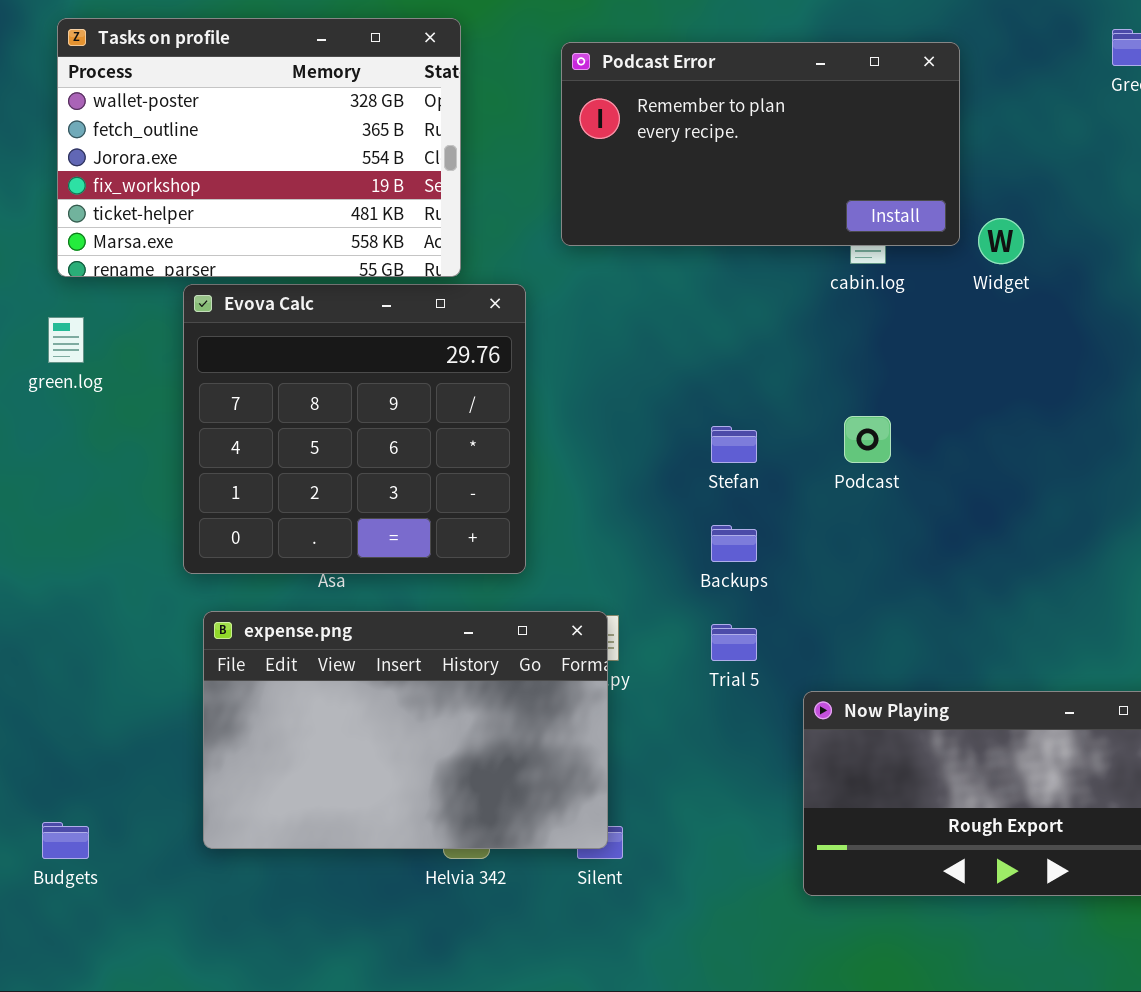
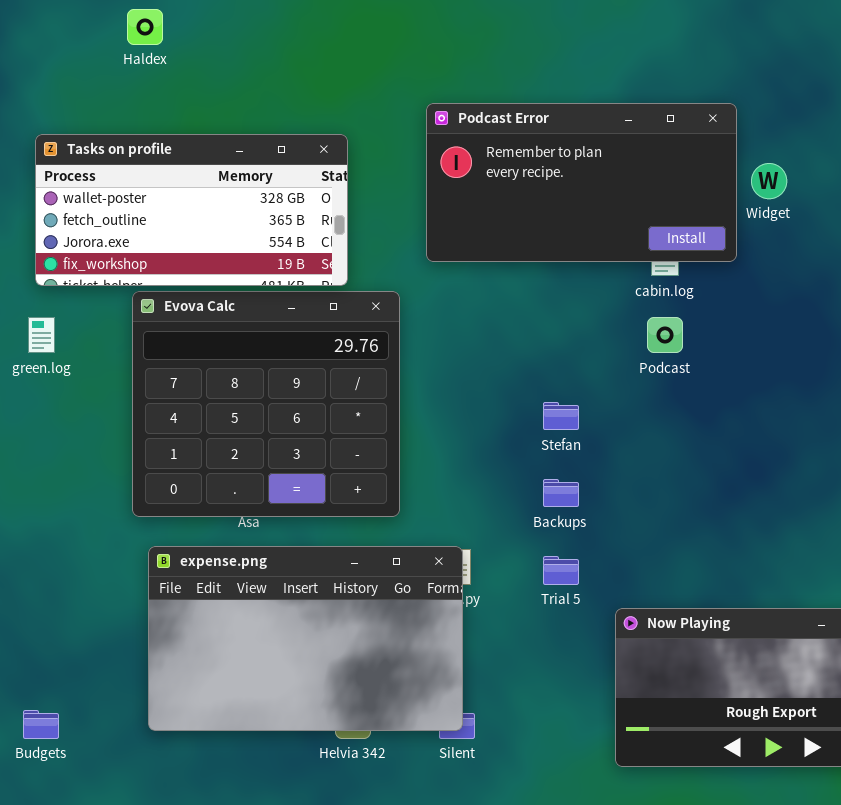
Tasks on profile: [57,18,461,277] -> [35,134,348,286], resized
Widget: [978,218,1024,264] -> [751,163,787,199], moved
Podcast: [844,416,891,463] -> [647,317,683,353], moved

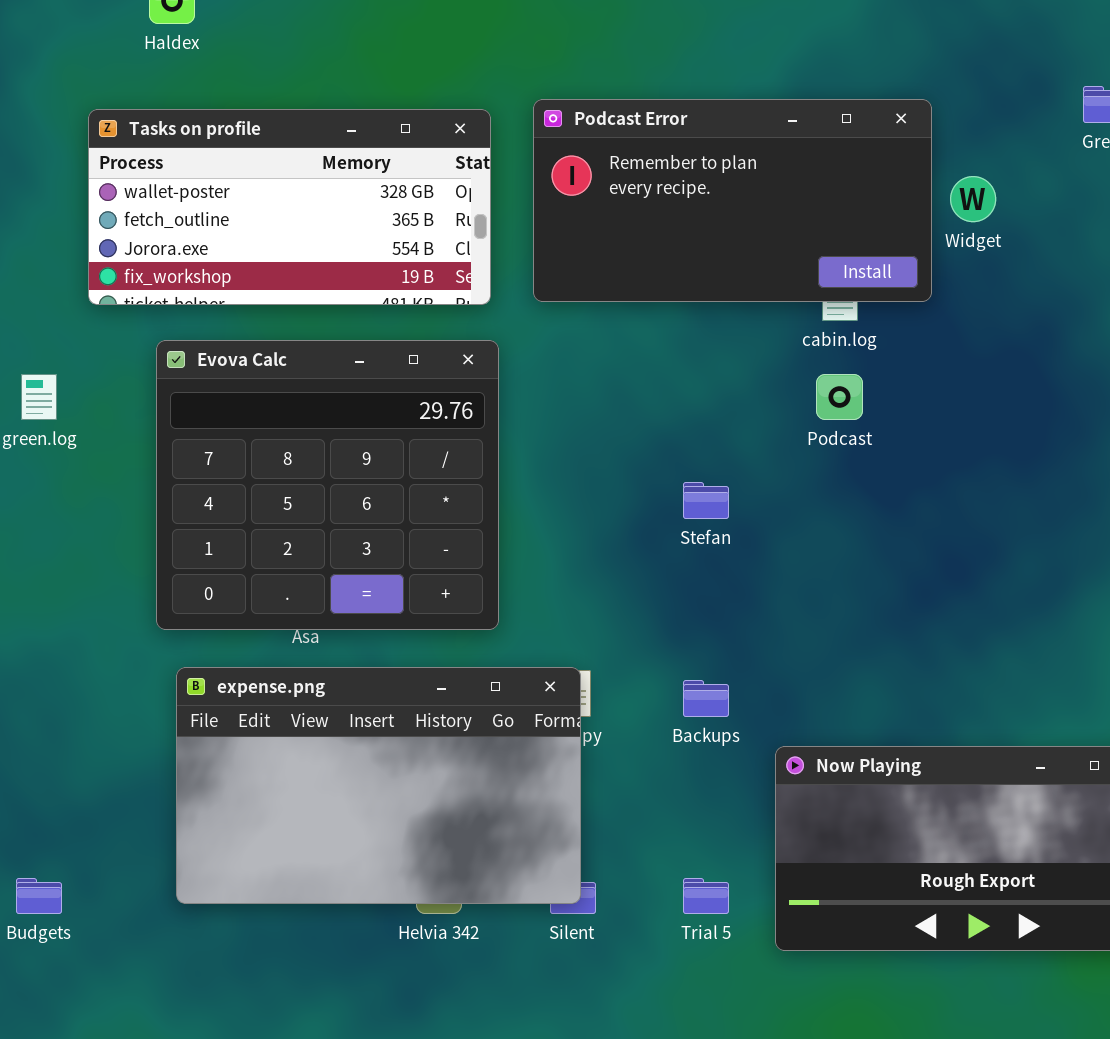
Tasks on profile: [35,134,348,286] -> [88,109,491,305], moved
Backups: [543,479,579,507] -> [683,680,729,717], moved
Trial 5: [543,556,579,585] -> [683,878,729,914], moved

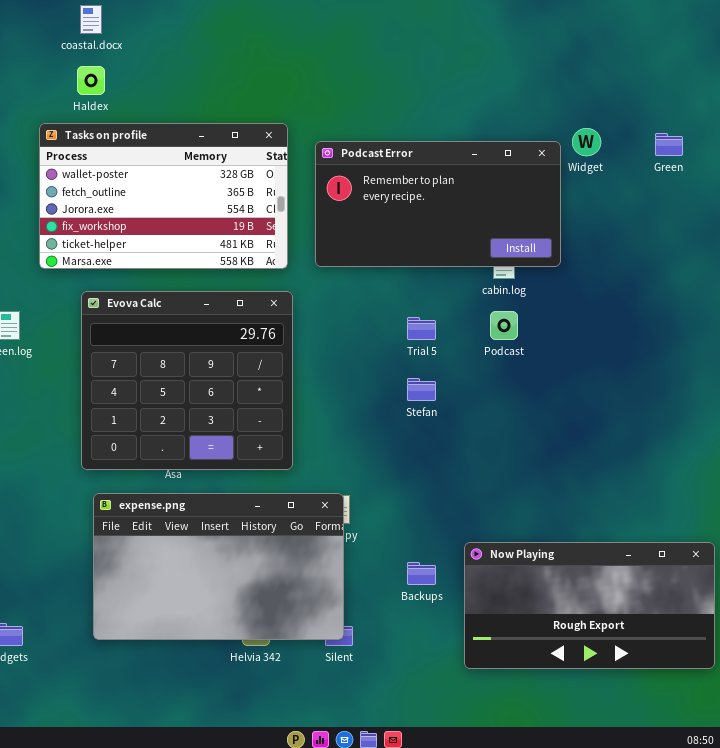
Tasks on profile: [88,109,491,305] -> [39,123,288,269], resized
Widget: [950,176,996,222] -> [572,128,601,156], moved
Backups: [683,680,729,717] -> [407,562,436,585], moved
Trial 5: [683,878,729,914] -> [407,317,436,340], moved

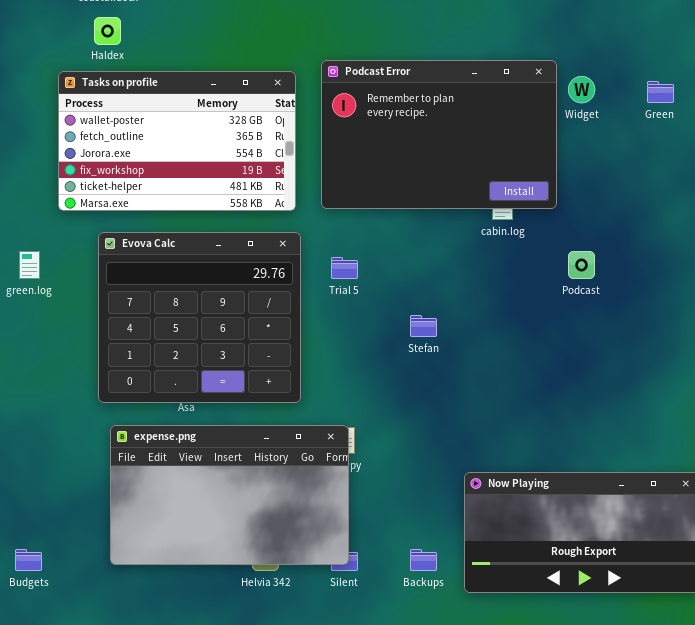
Podcast Error: [315,141,561,267] -> [321,60,557,209], resized
Podcast: [490,311,518,340] -> [568,251,595,279], moved
Trial 5: [407,317,436,340] -> [331,257,358,279], moved
Backups: [407,562,436,585] -> [410,549,437,571], moved

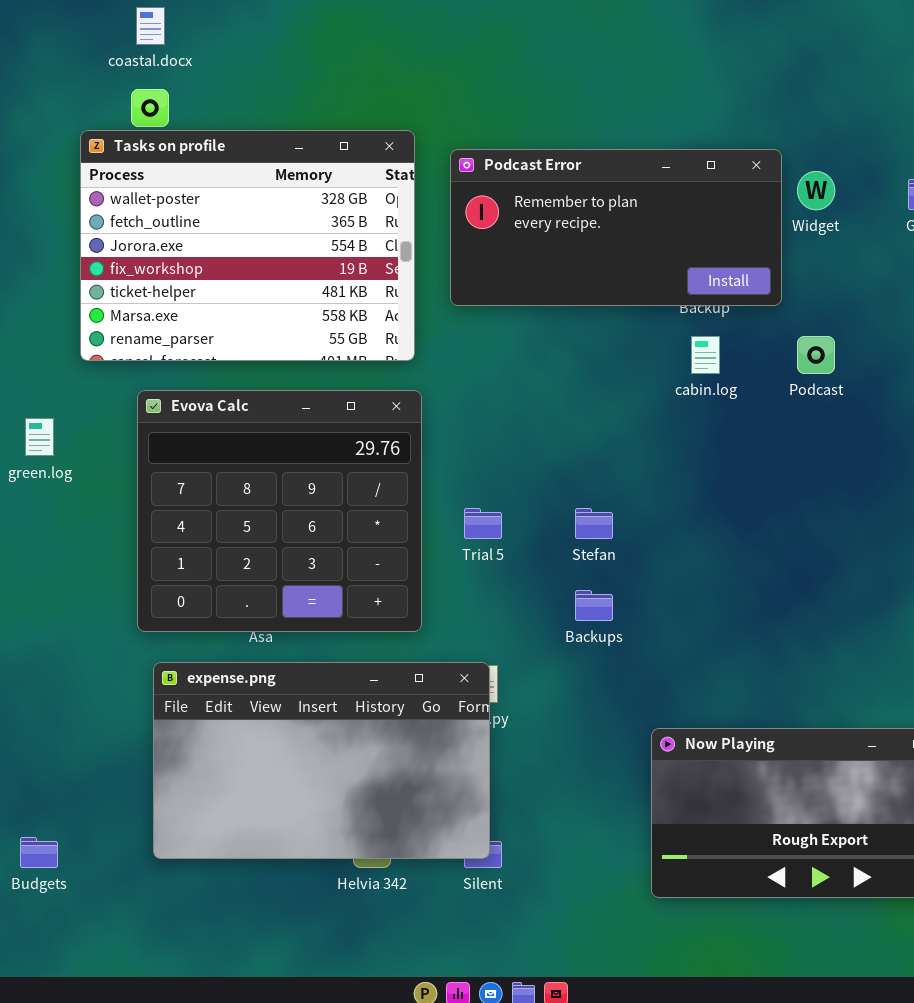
Podcast Error: [321,60,557,209] -> [450,149,782,306], resized
Tasks on profile: [58,71,296,211] -> [80,130,415,361], resized
Podcast: [568,251,595,279] -> [797,336,835,374], moved
Trial 5: [331,257,358,279] -> [464,508,502,539], moved
Backups: [410,549,437,571] -> [575,590,613,621], moved

